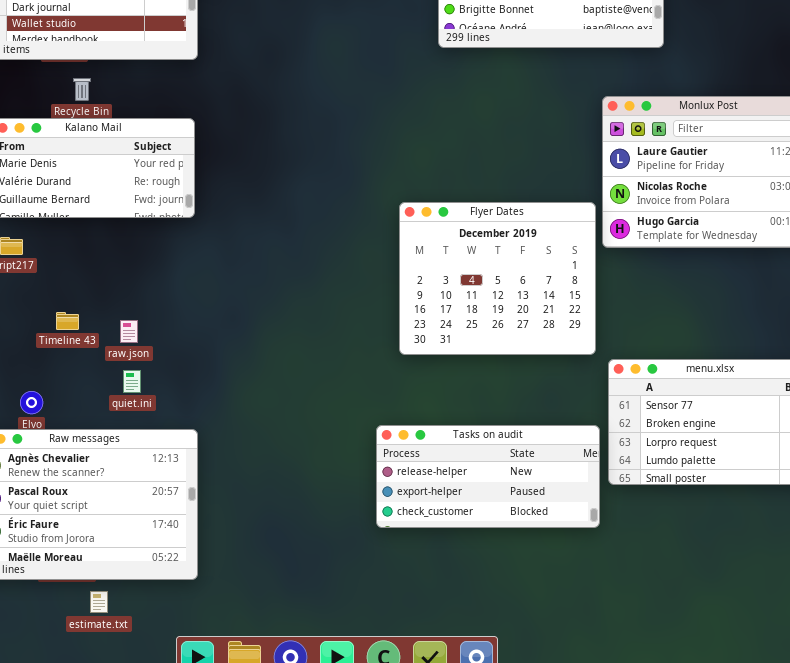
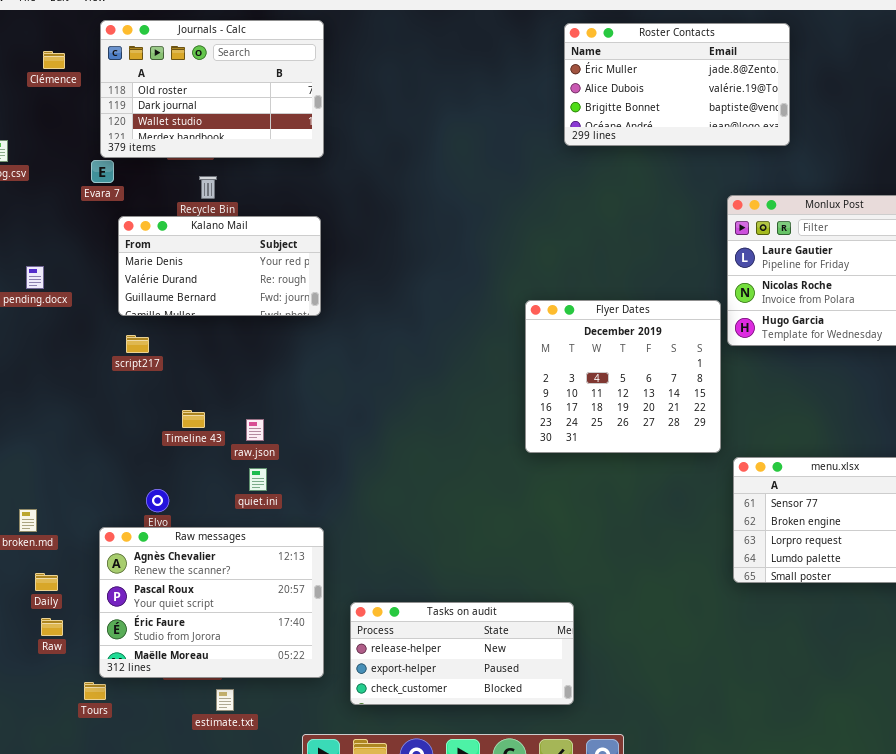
Tasks on audit: [376,425,600,528] -> [350,602,574,705], moved

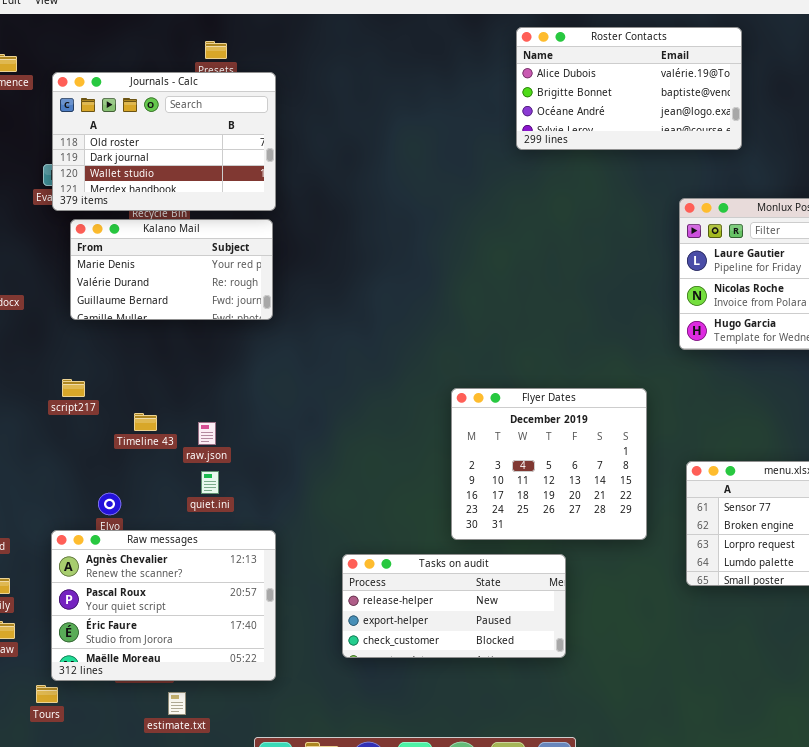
Journals - Calc: [100,20,324,158] -> [52,72,276,211], moved
Roster Contacts: [564,23,790,146] -> [516,27,742,150], scrolled down 1 row
Flyer Dates: [525,300,721,453] -> [451,388,647,540], moved
script217: [126,335,149,353] -> [62,379,85,397], moved
Tasks on audit: [350,602,574,705] -> [342,554,566,658], moved

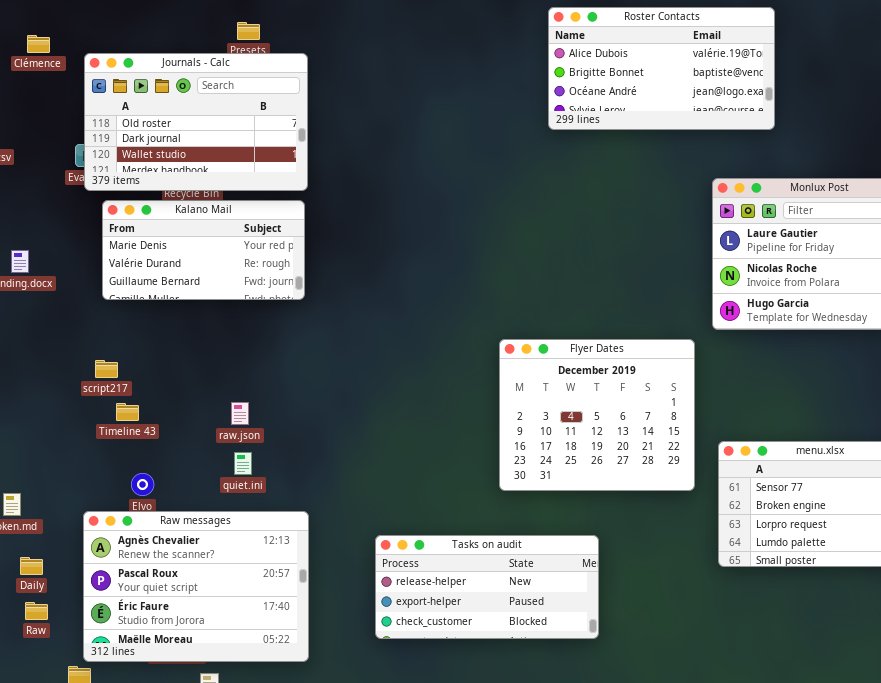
Flyer Dates: [451,388,647,540] -> [499,339,695,491], moved
Timeline 43: [134,413,157,431] -> [116,403,139,421], moved

